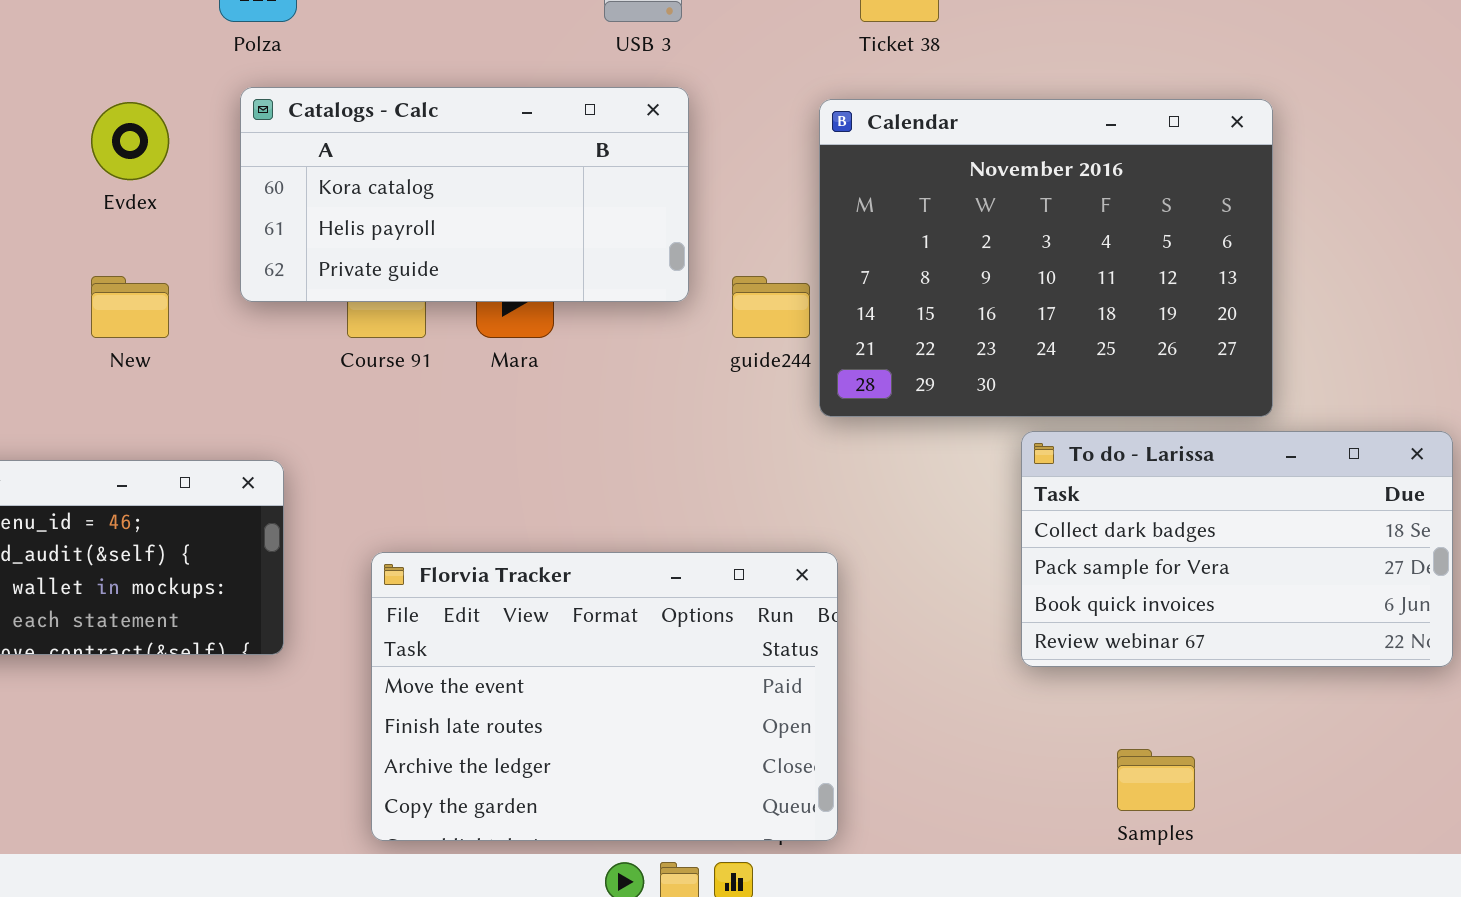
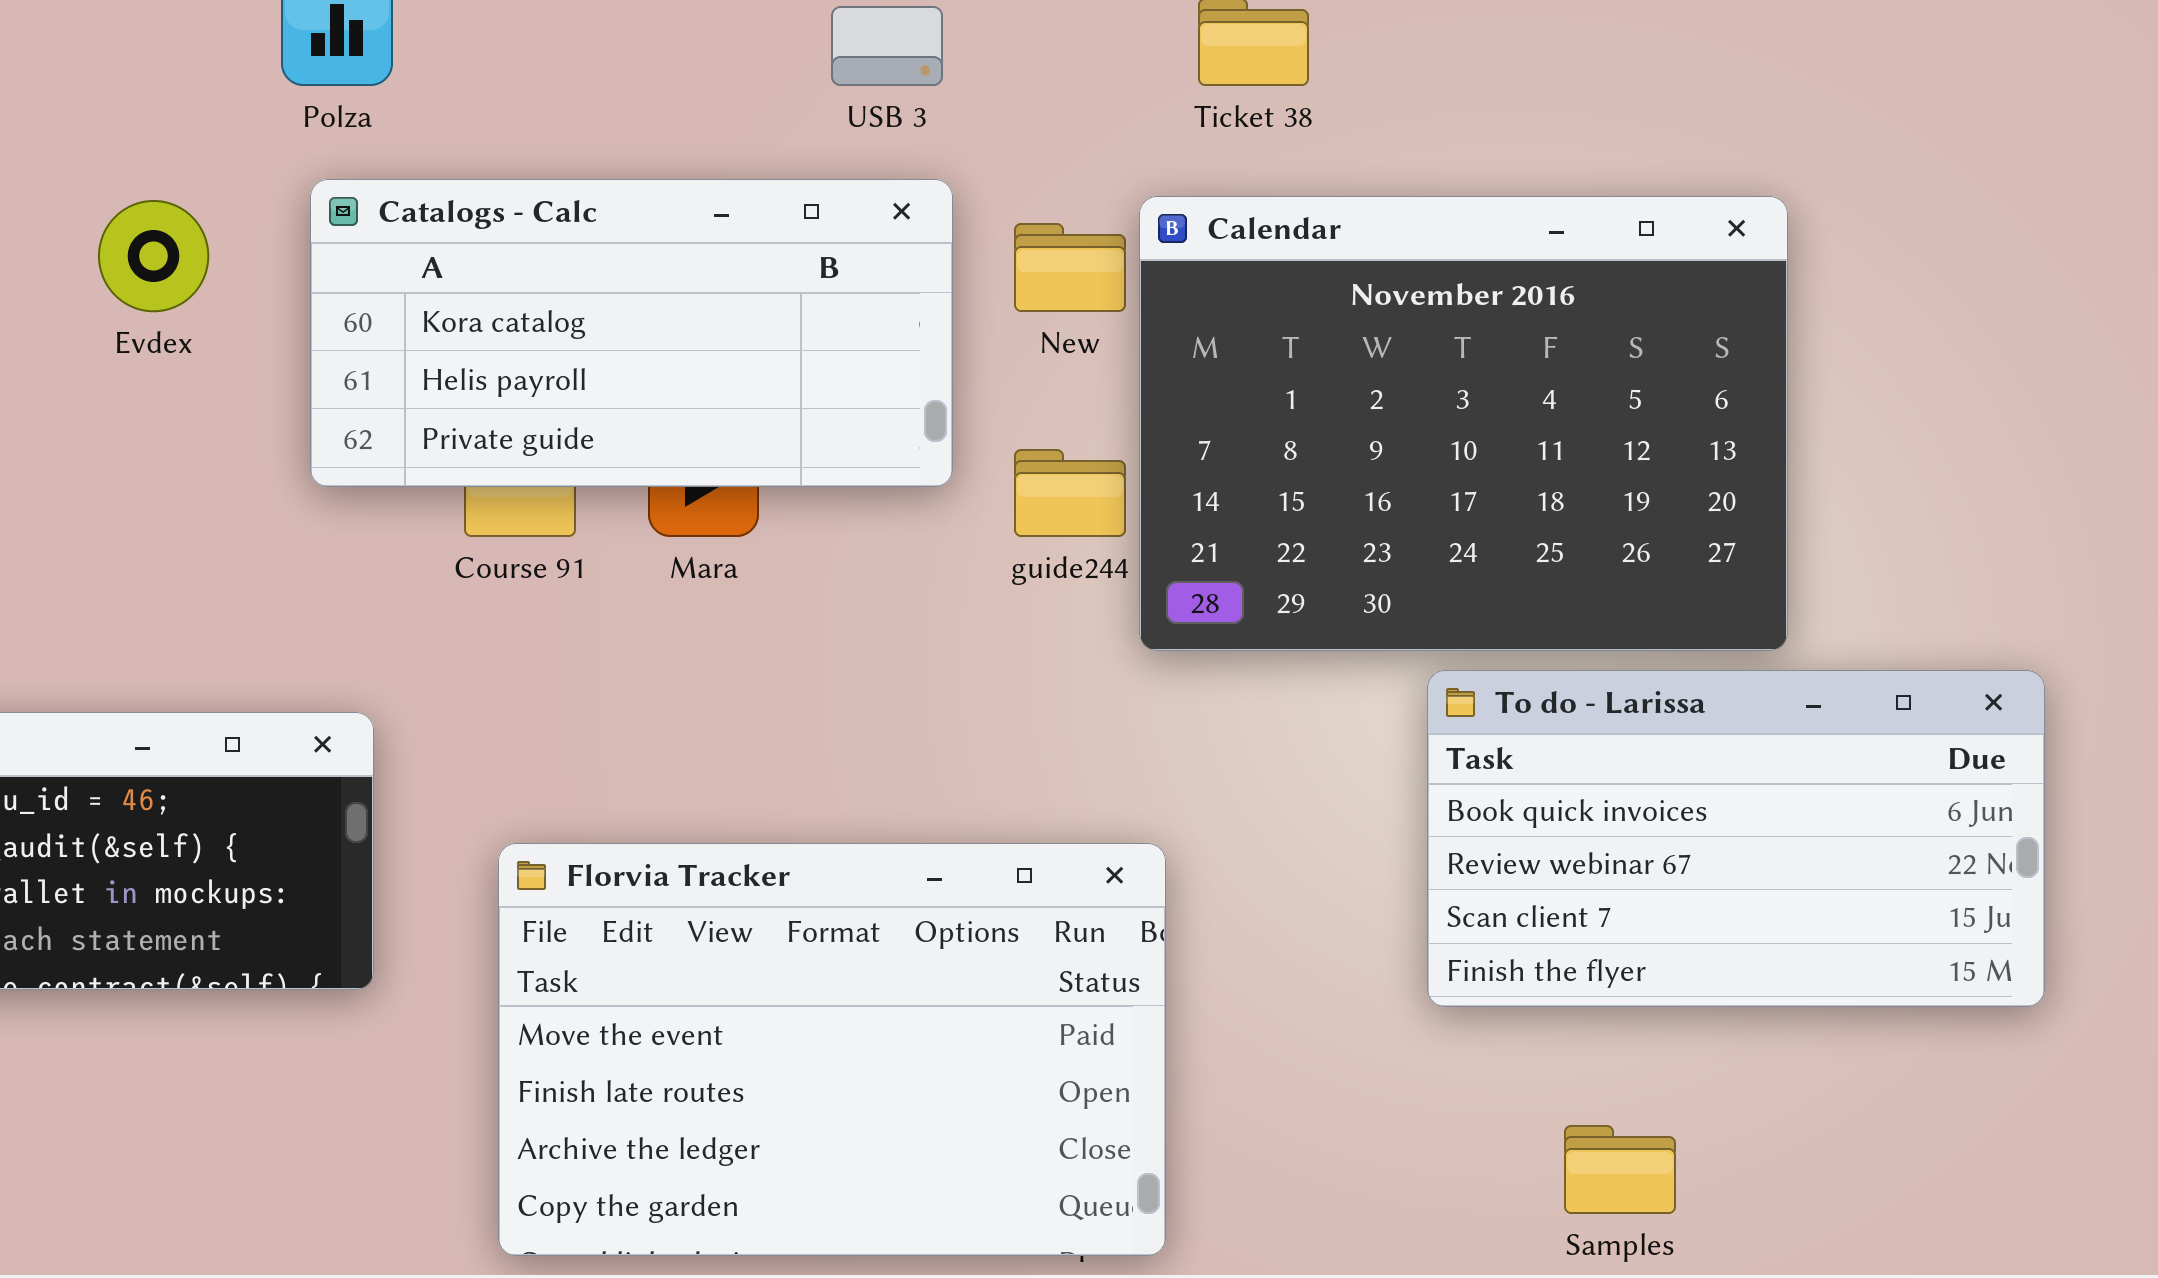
New: [91,276,169,338] -> [1014,223,1126,312], moved
To do - Larissa: [1021,431,1453,667] -> [1427,670,2045,1007], scrolled down 2 rows

